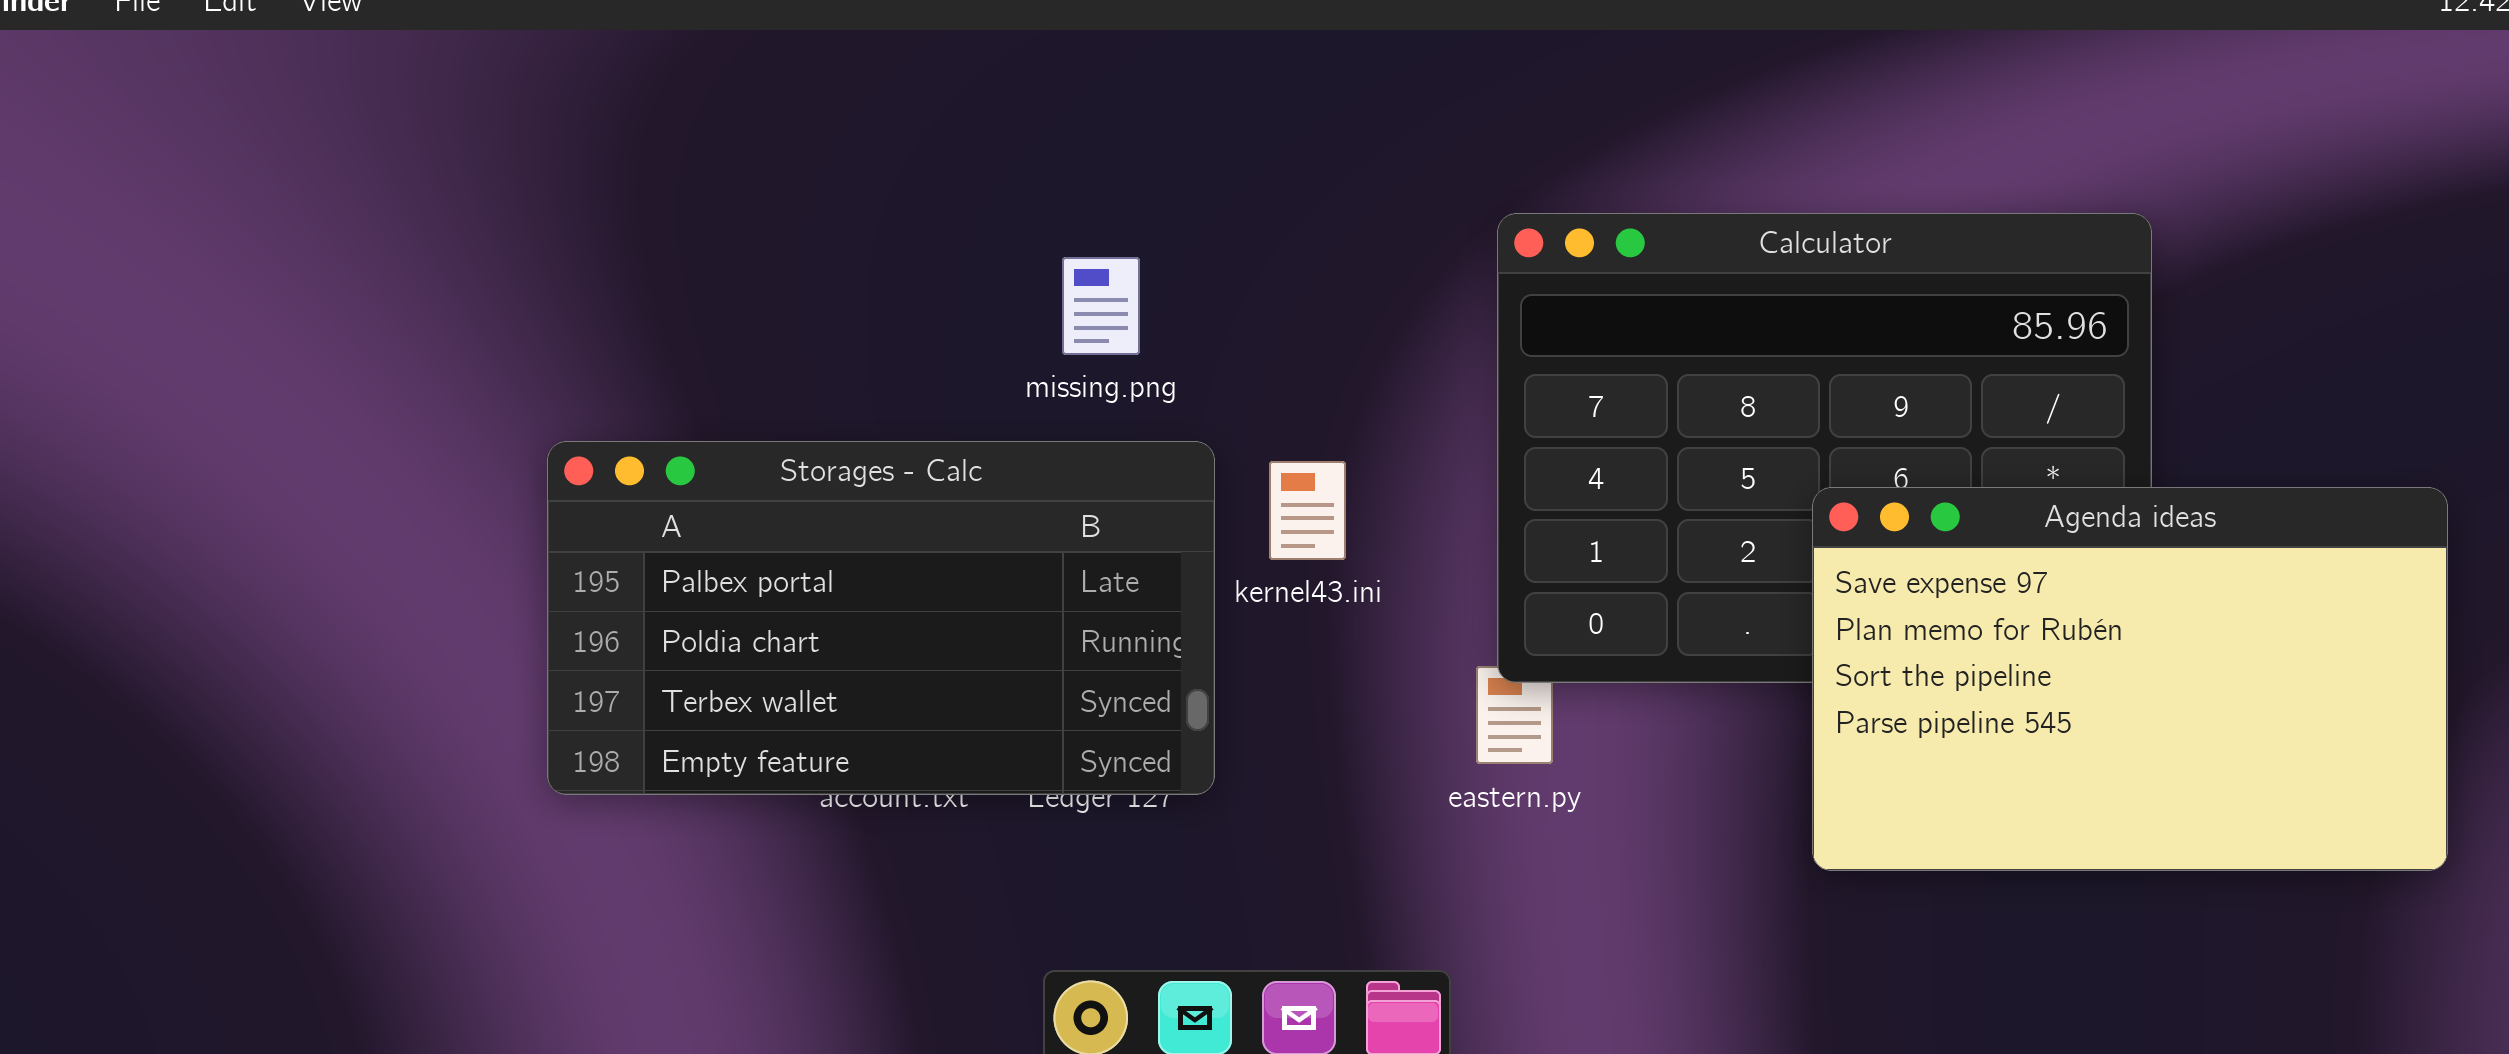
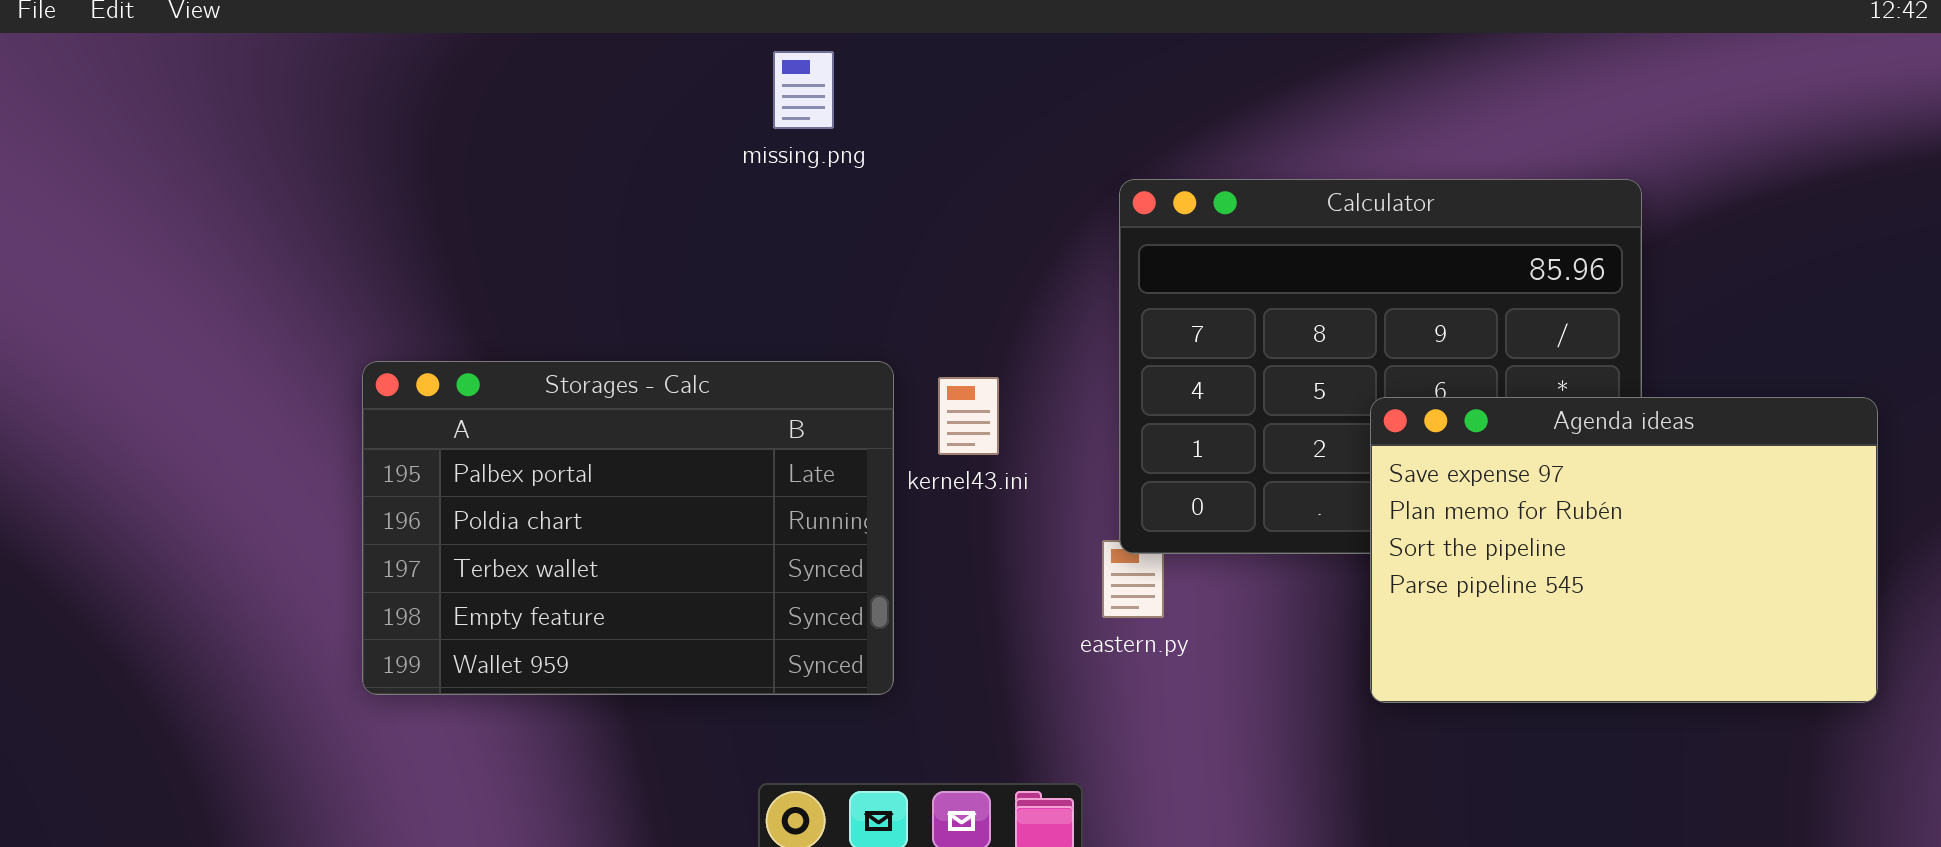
missing.png: [1062,257,1140,355] -> [773,51,834,129], moved
Storages - Calc: [547,441,1215,795] -> [362,361,894,695], resized

